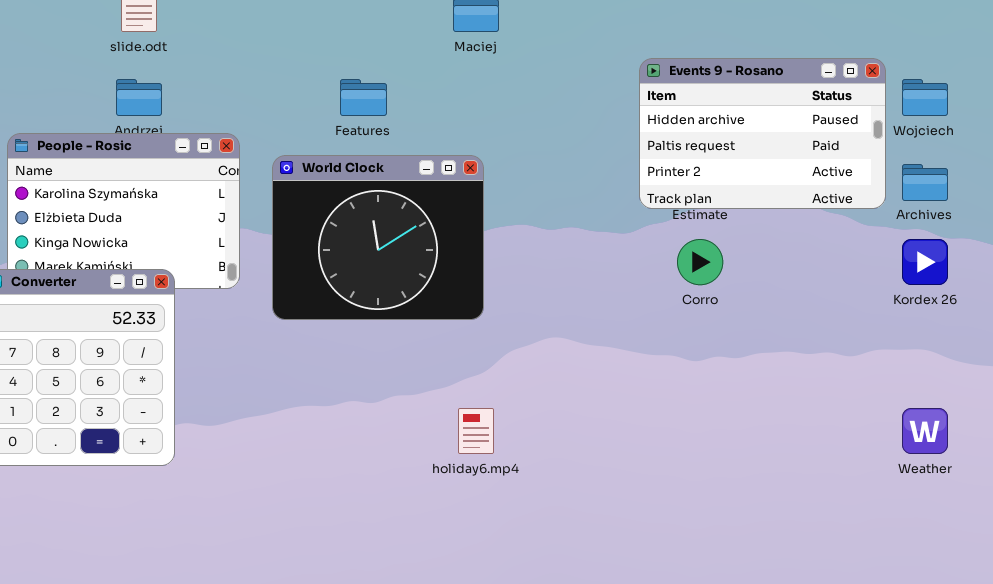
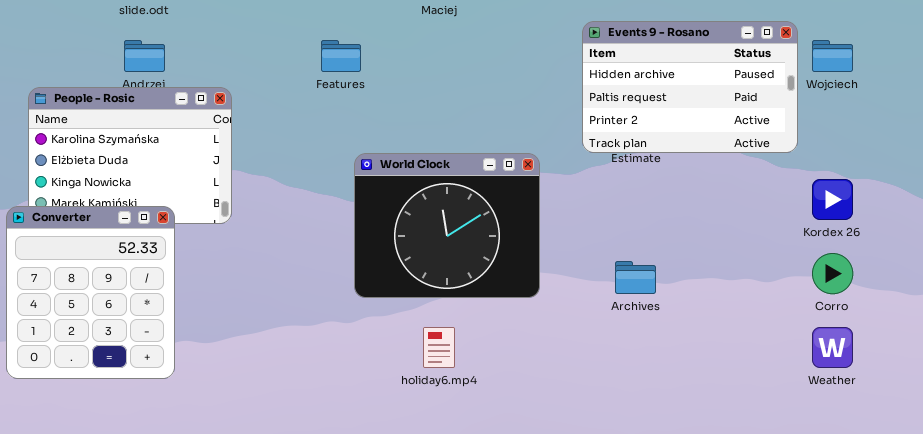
World Clock: [272,155,484,320] -> [354,153,540,298], moved
Archives: [902,164,948,201] -> [615,261,656,294], moved
Corro: [677,239,723,285] -> [812,253,853,294], moved

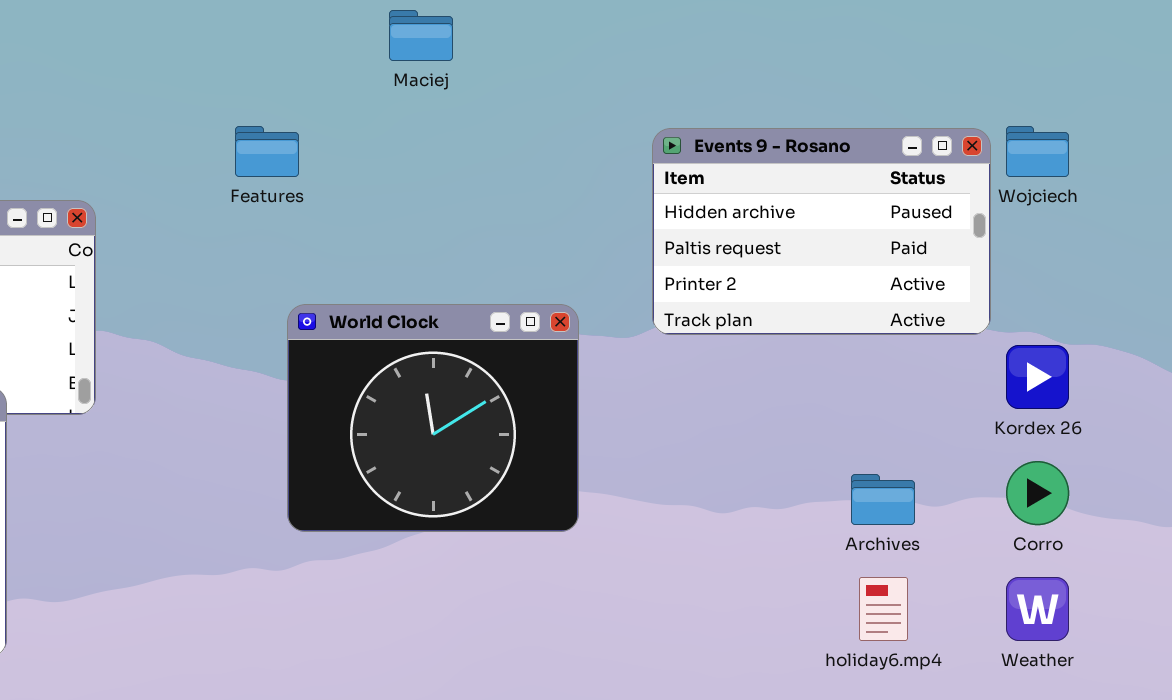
Events 9 - Rosano: [582,21,798,153] -> [652,128,991,335], moved
Archives: [615,261,656,294] -> [851,474,915,525], moved
holiday6.mp4: [423,327,455,368] -> [859,577,908,641], moved

